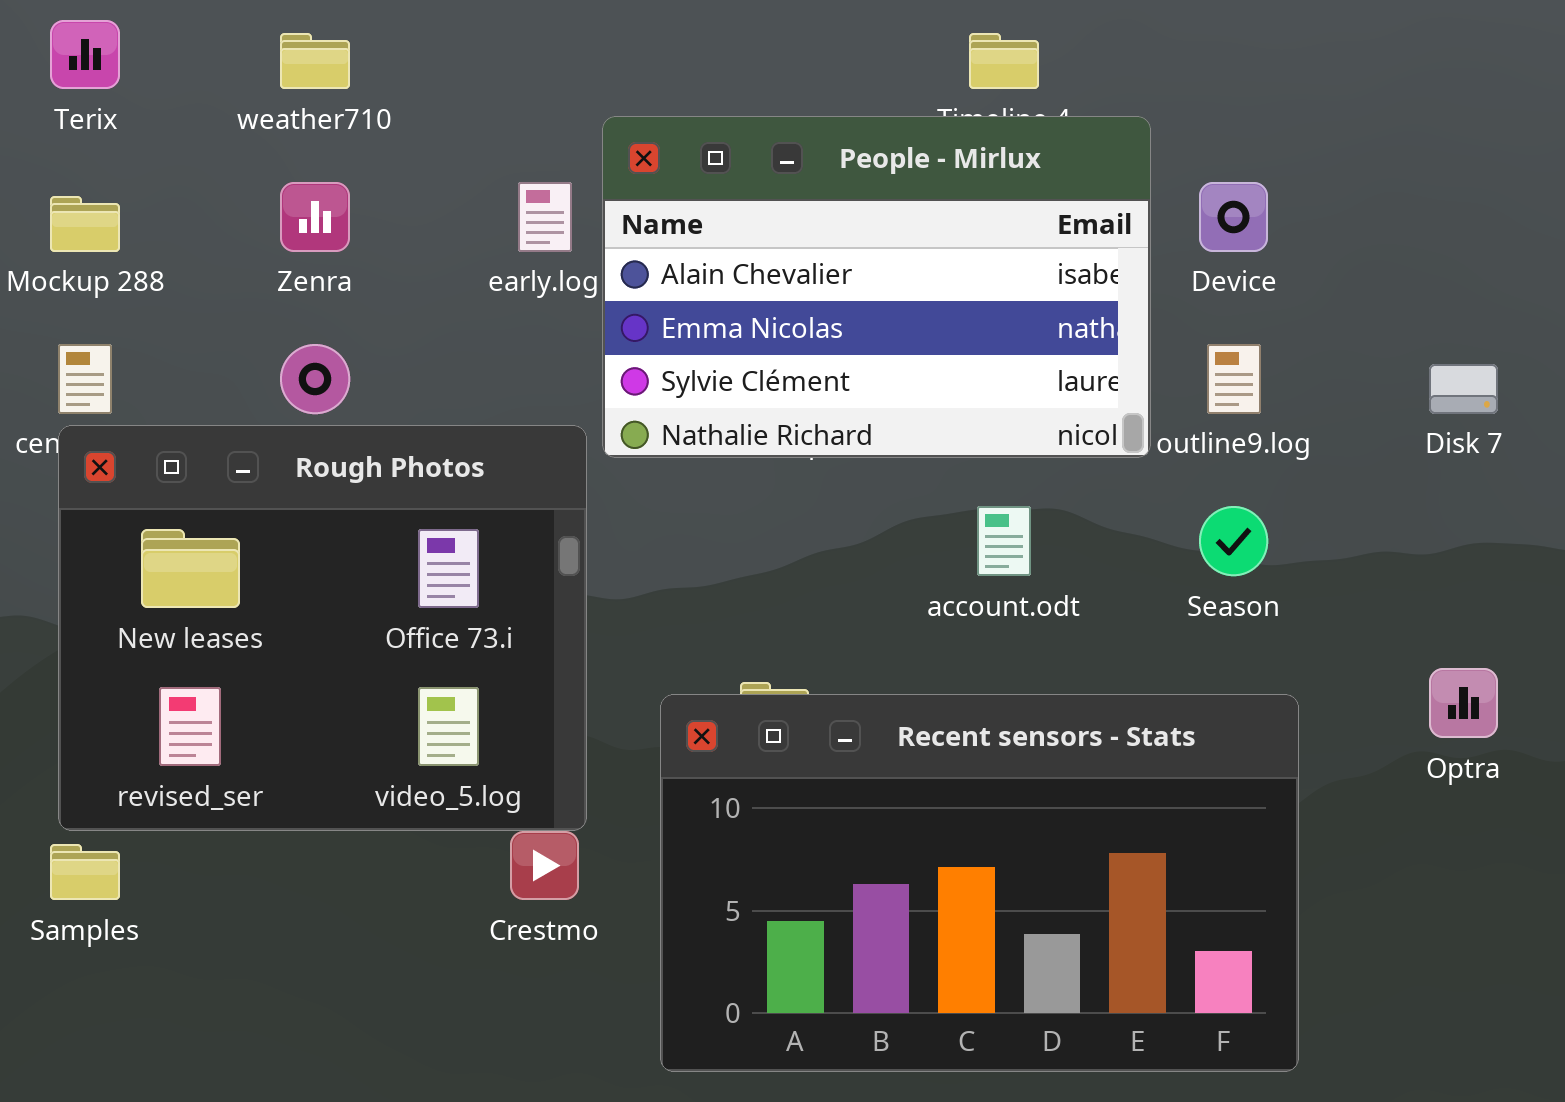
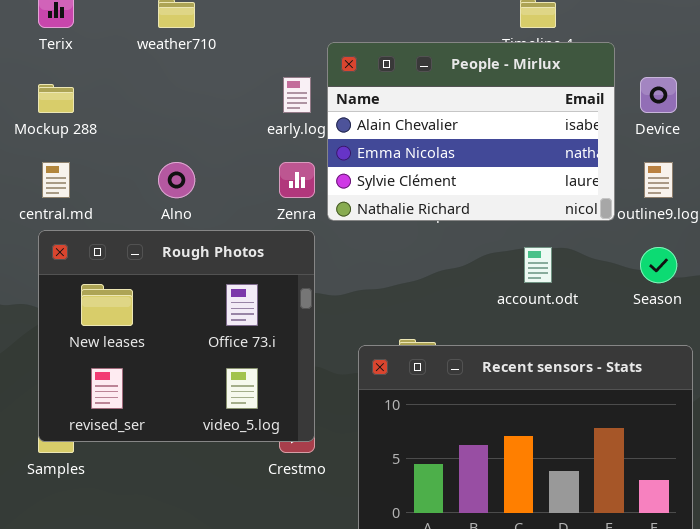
Zenra: [280,182,350,252] -> [279,162,315,198], moved
Rough Photos: [58,425,587,831] -> [38,230,315,442], moved

